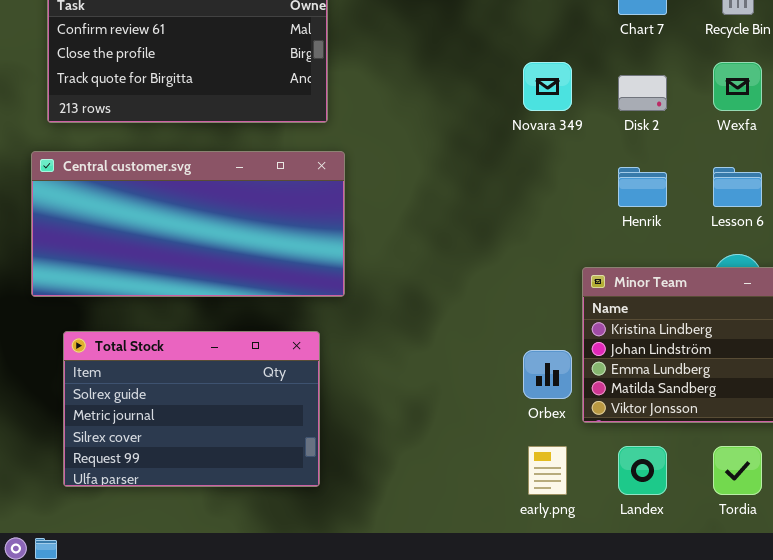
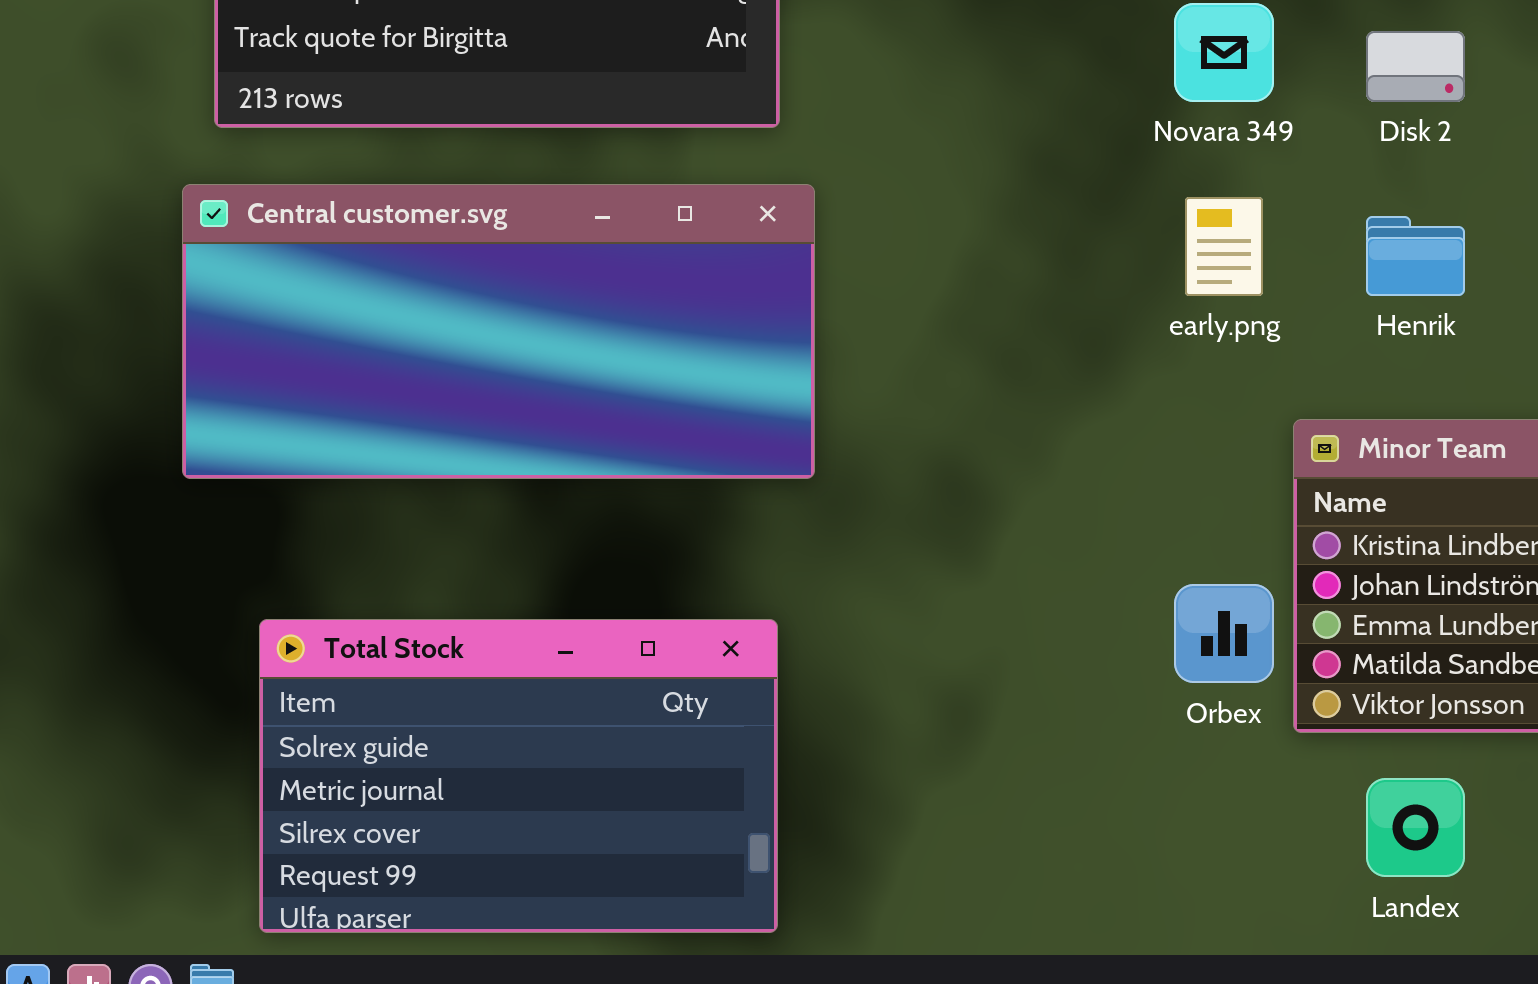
Total Stock: [63,331,320,487] -> [259,619,778,933], moved
early.png: [528,446,567,495] -> [1185,197,1263,296], moved

